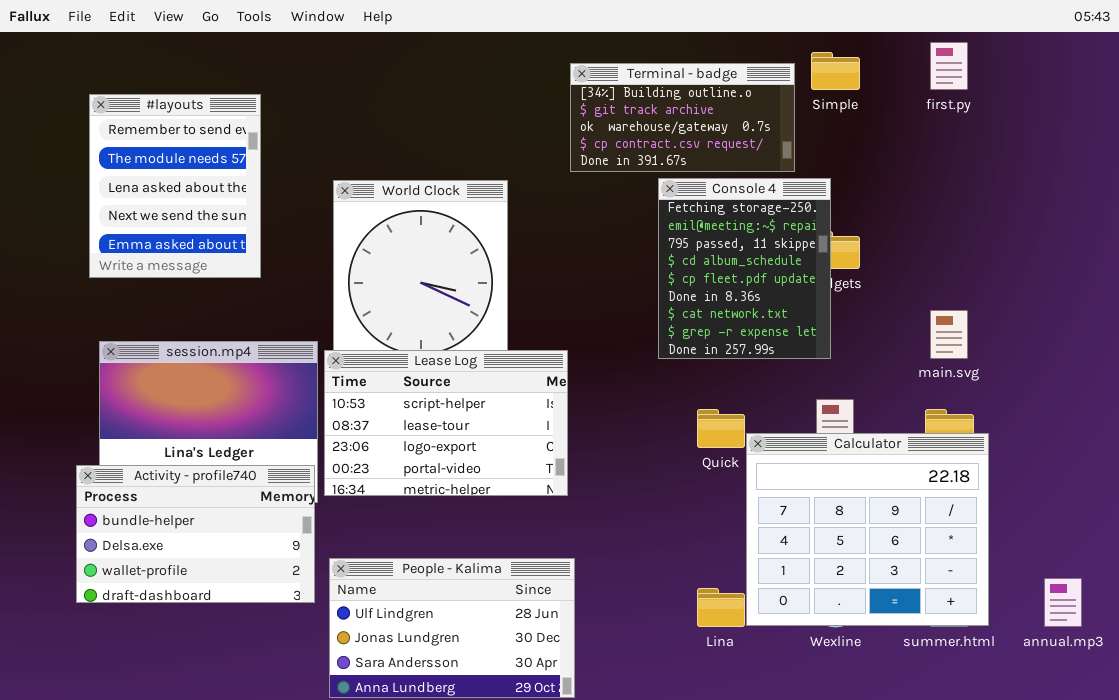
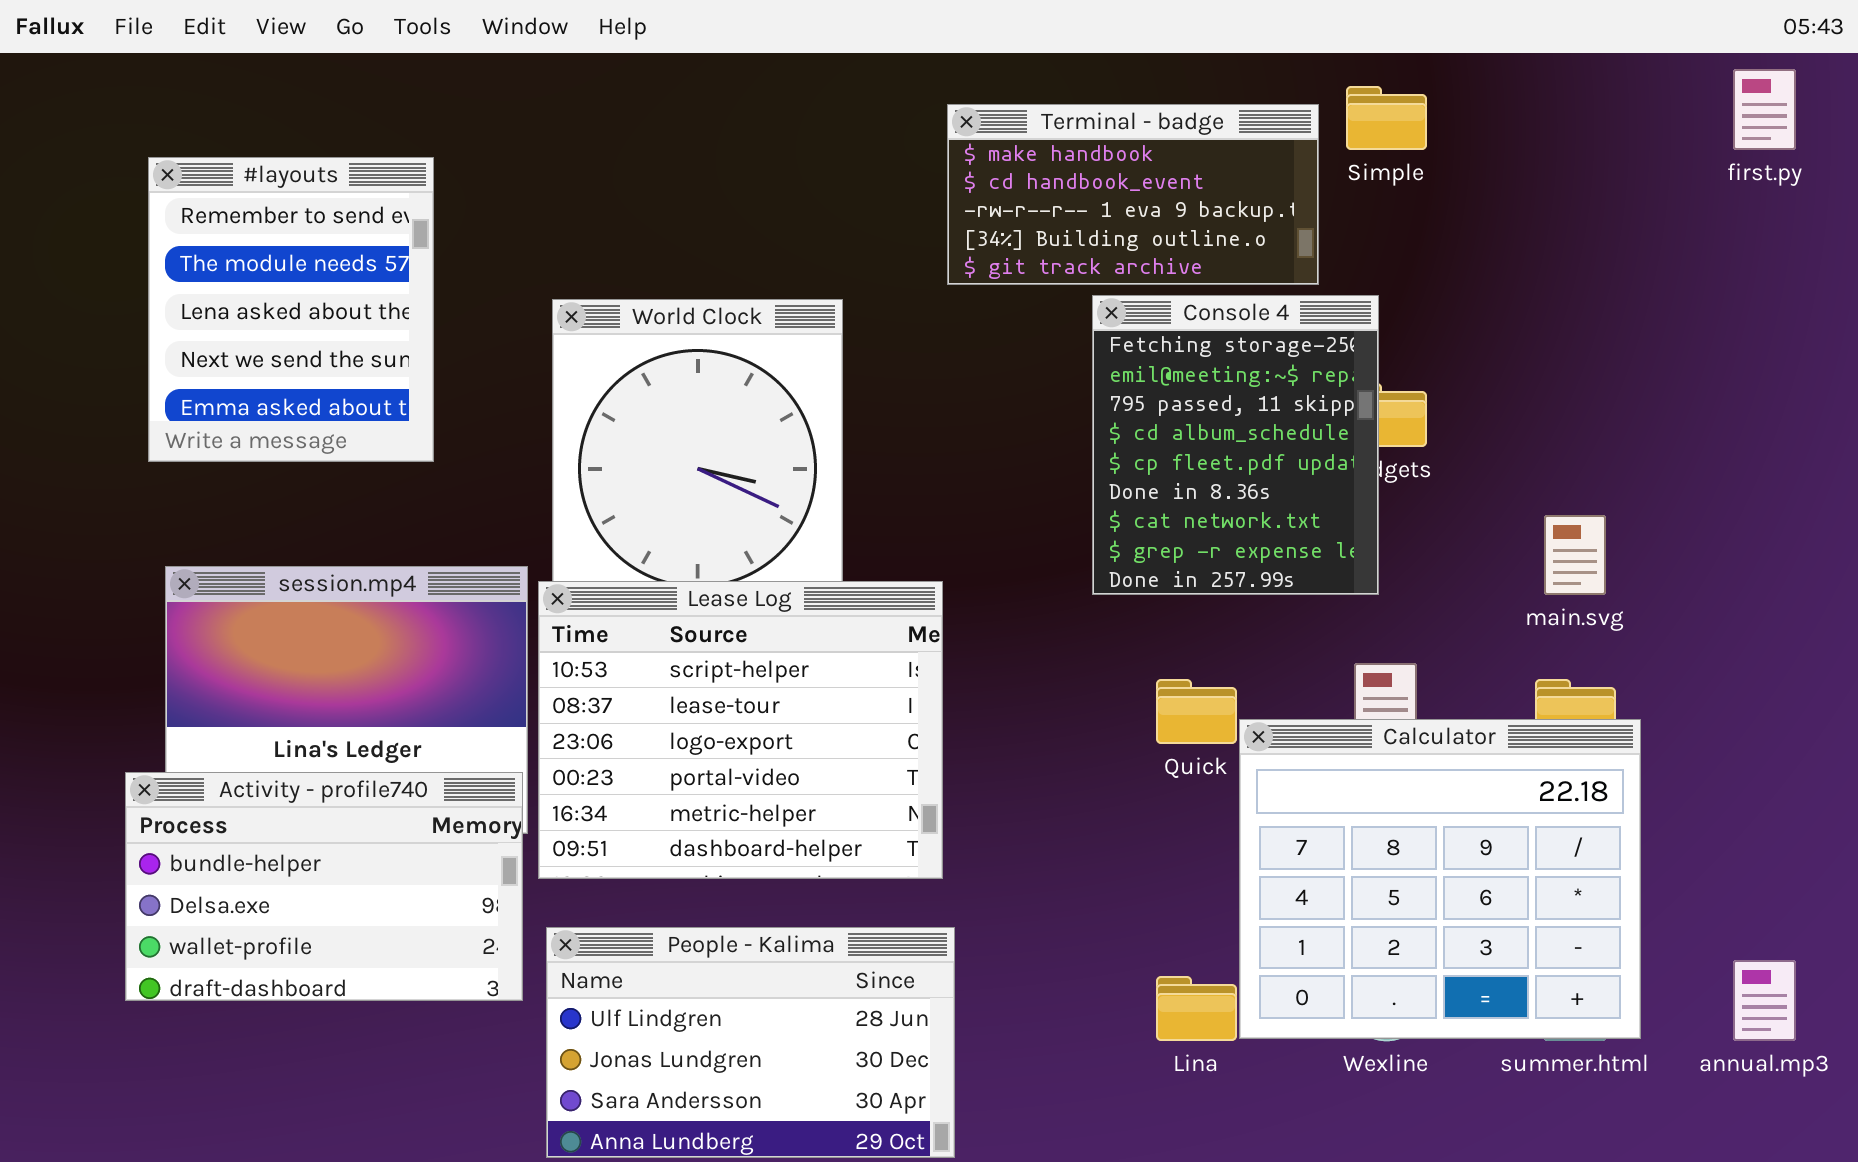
first.py: [930,42,968,90] -> [1733,69,1796,150], moved
Terminal - badge: [570,63,795,172] -> [947,104,1319,285], scrolled up 3 rows
Lease Log: [324,350,568,496] -> [538,581,943,879], resized

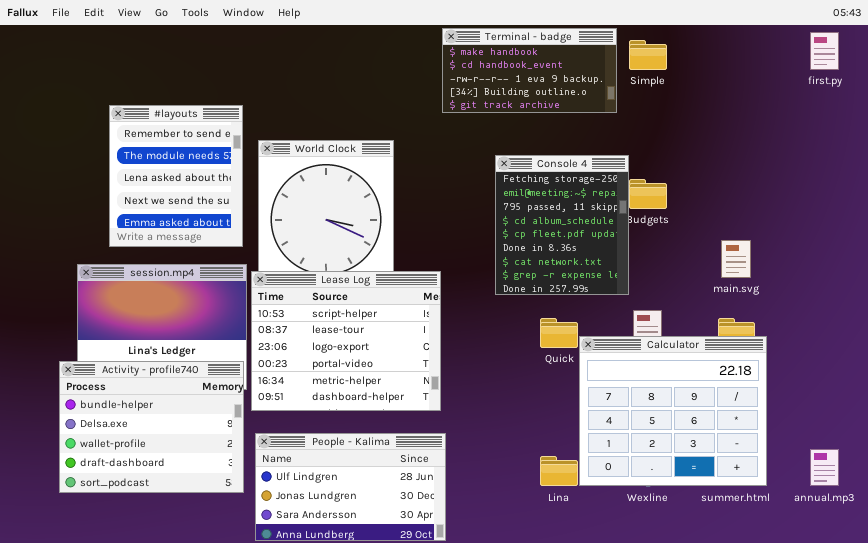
Terminal - badge: [947,104,1319,285] -> [442,28,617,113], moved
#layouts: [148,157,434,462] -> [109,105,243,247], moved
Console 4: [1092,295,1379,595] -> [495,155,629,295], moved
Activity - profile740: [125,772,523,1001] -> [59,361,244,493], resized

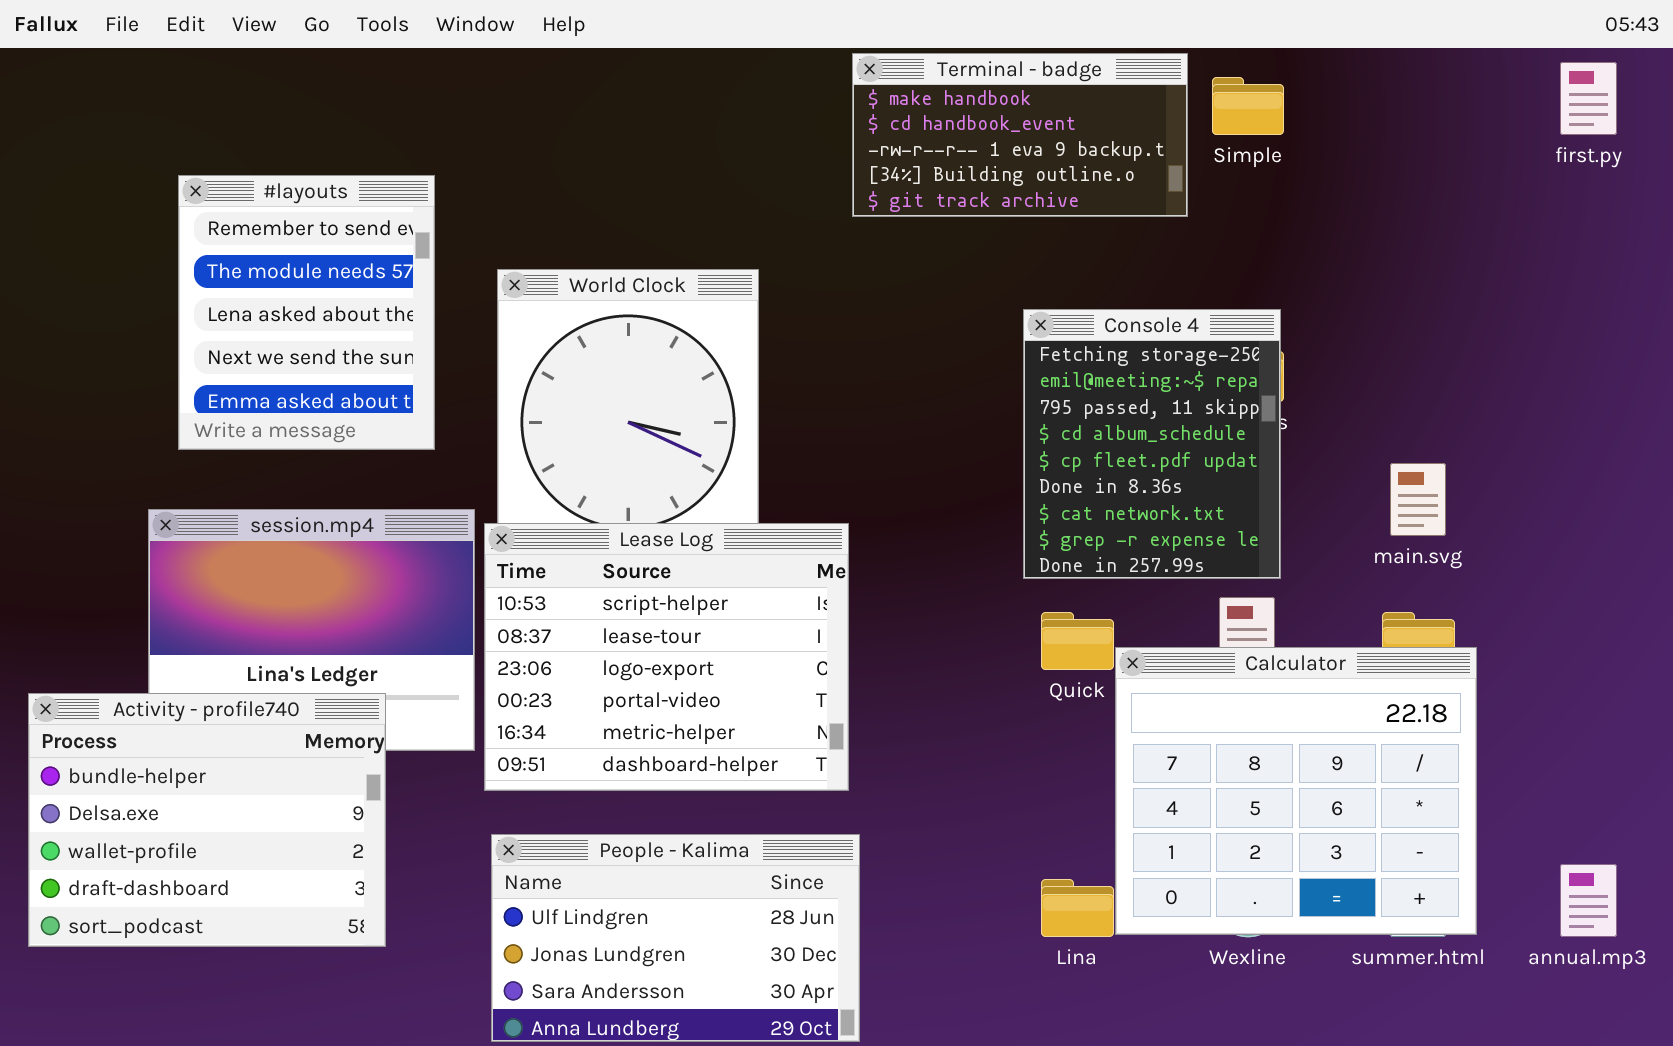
#layouts: [109,105,243,247] -> [178,175,435,450], moved
Console 4: [495,155,629,295] -> [1023,309,1281,579], moved
Activity - profile740: [59,361,244,493] -> [28,693,386,947], moved

